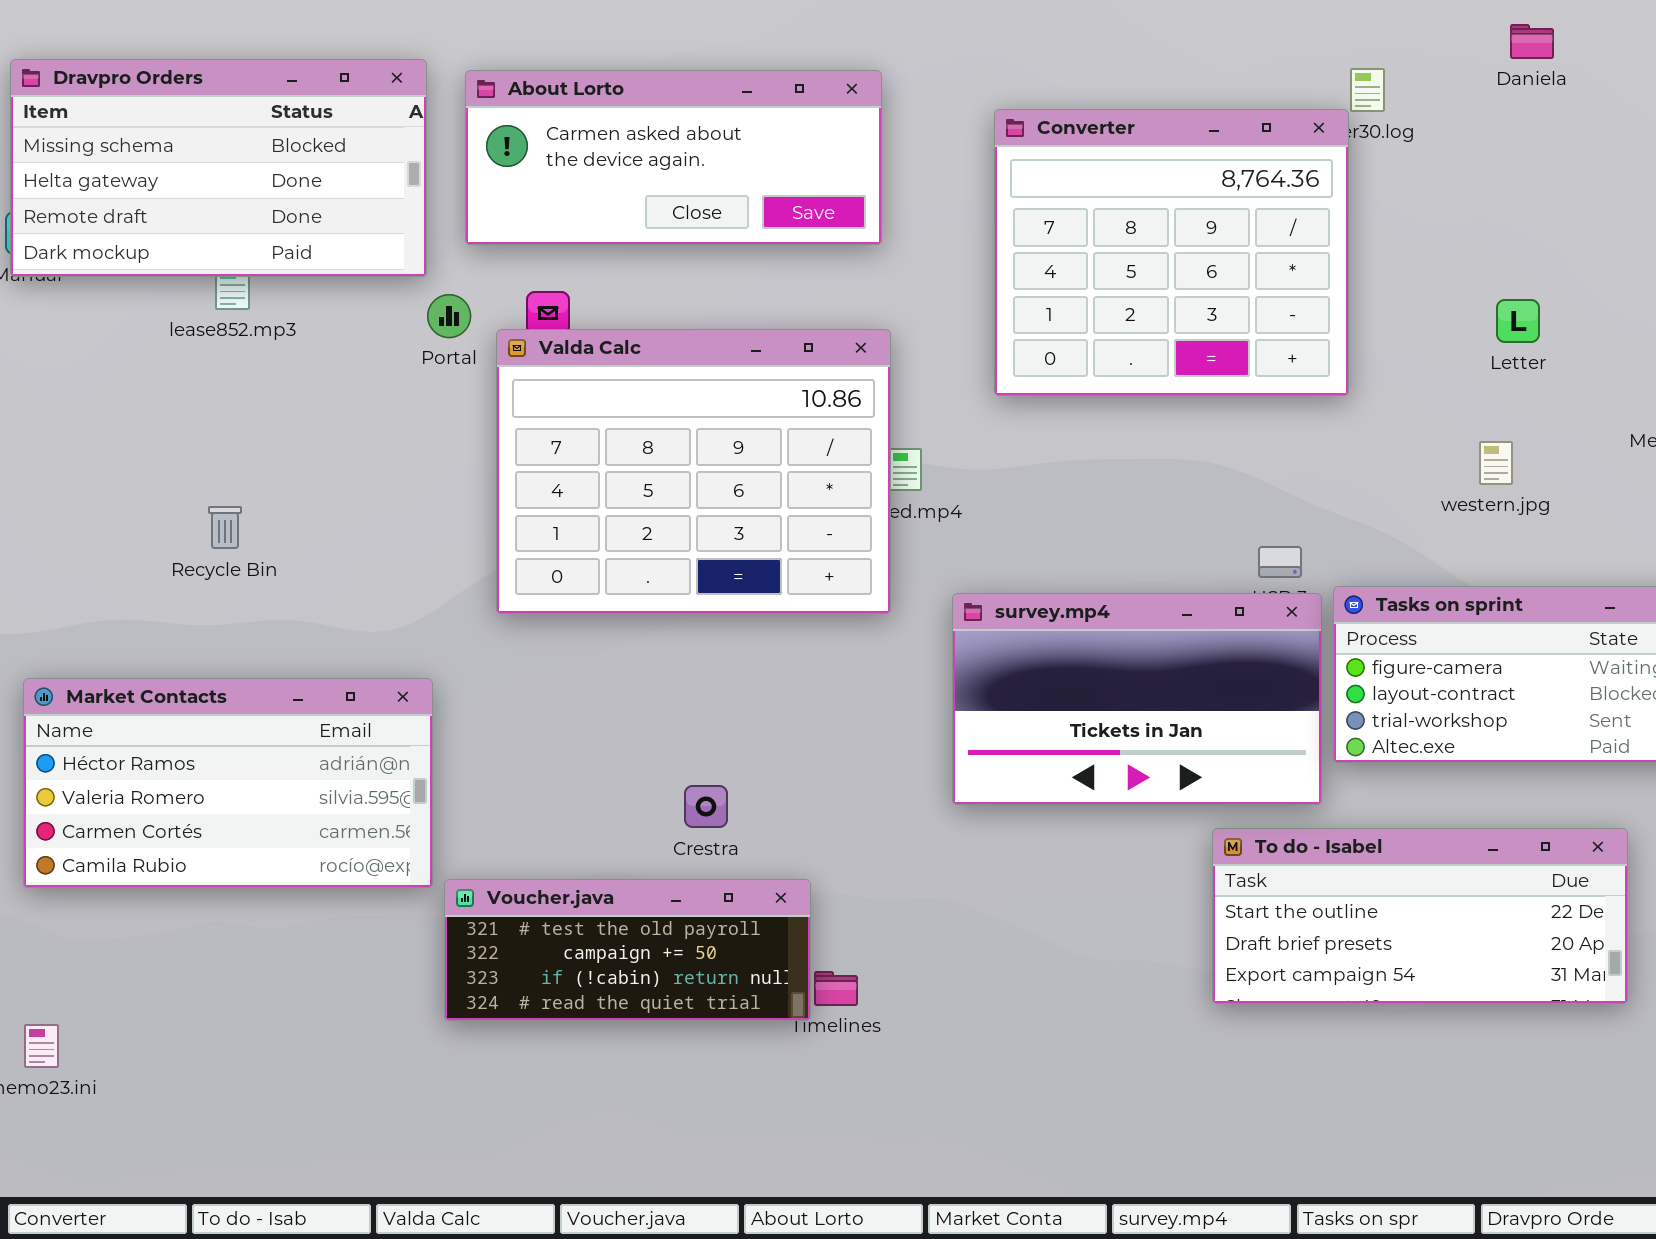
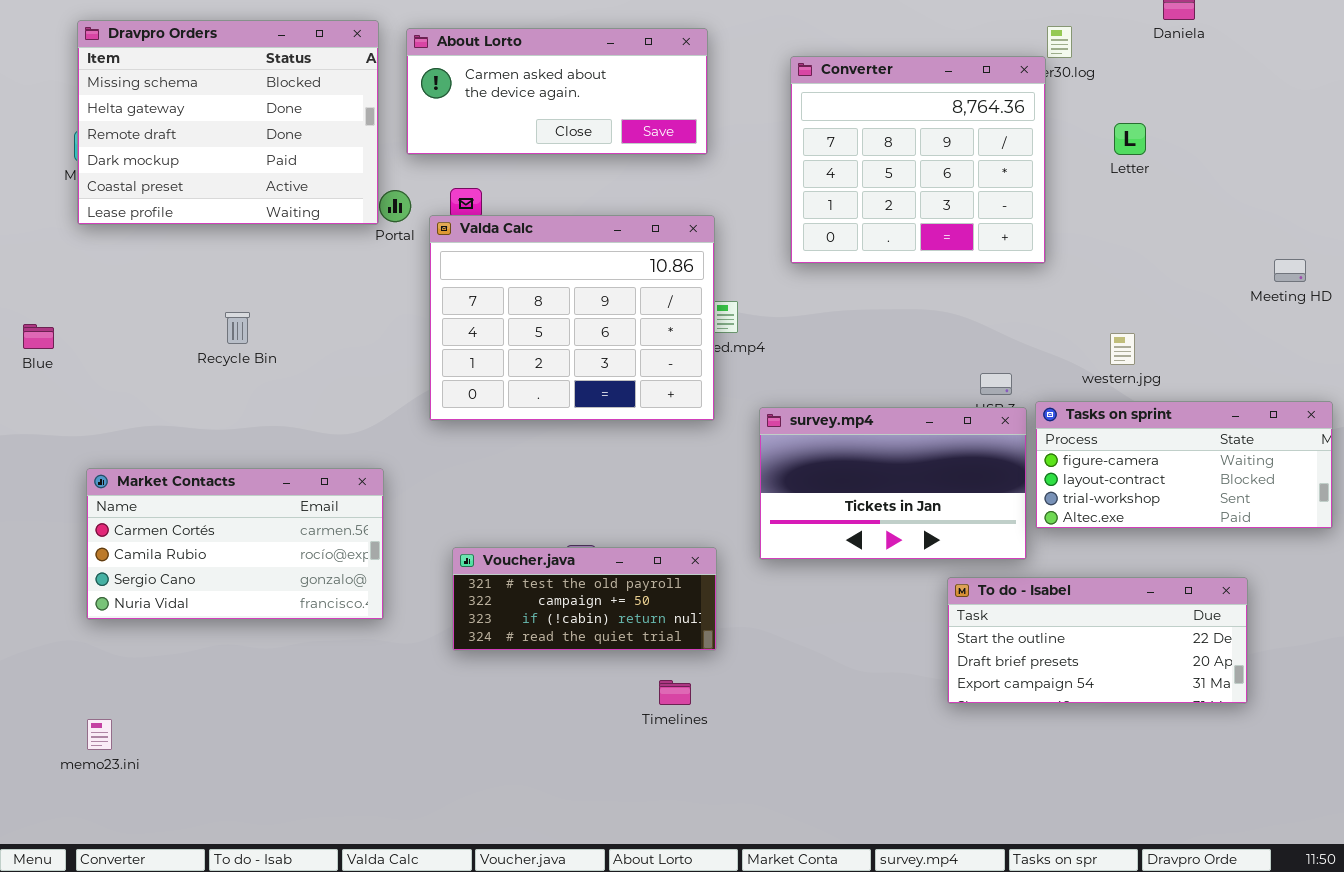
Dravpro Orders: [10,59,427,277] -> [77,20,379,225], resized
Letter: [1496,299,1540,343] -> [1114,123,1146,155], moved
western.jpg: [1479,441,1513,485] -> [1110,333,1135,365], moved
Recycle Bin: [208,506,242,549] -> [225,312,250,344], moved
Market Contacts: [23,678,433,888] -> [86,468,384,620], scrolled down 2 rows
Voucher.java: [444,879,811,1021] -> [452,547,717,651], moved

